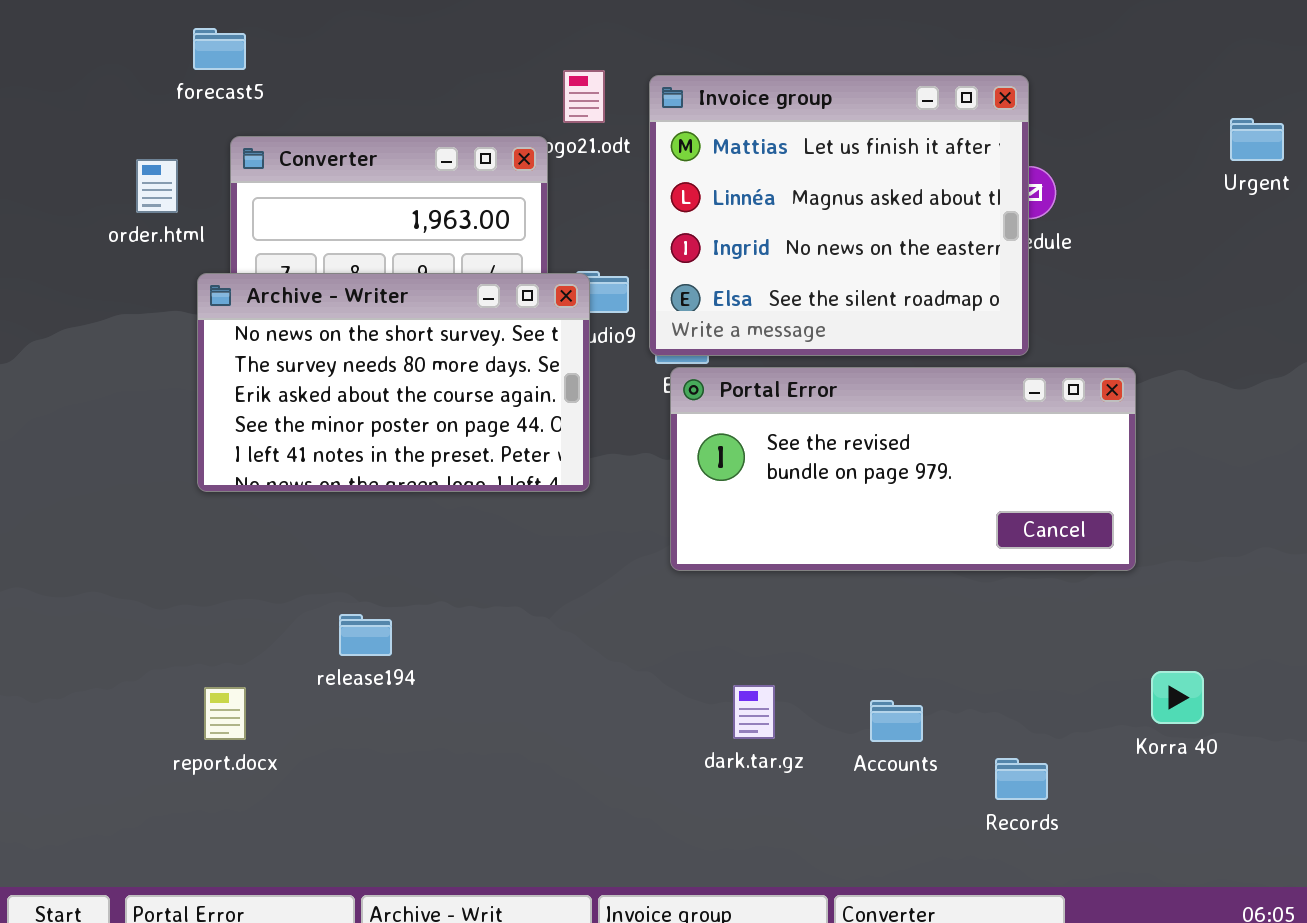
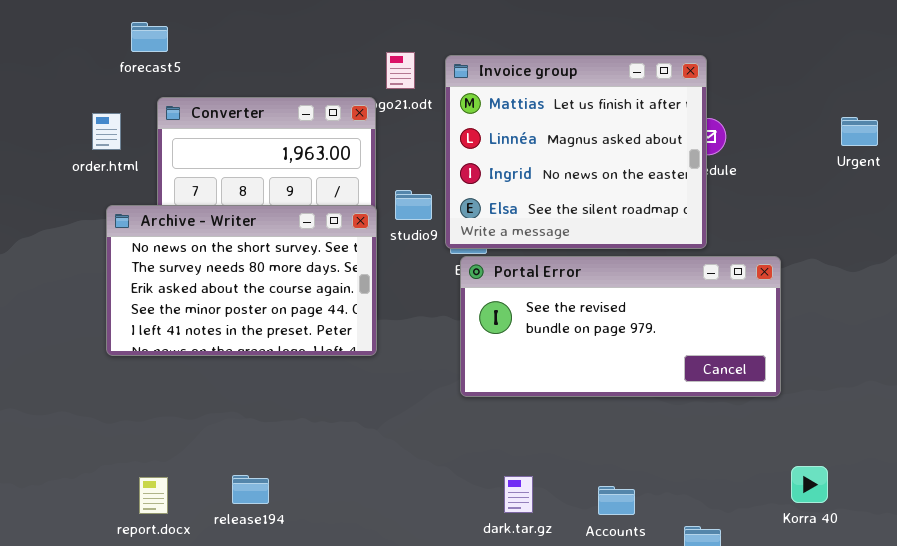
Urgent: [1230,118,1284,161] -> [841,117,878,146], moved
Archive - Writer: [197,273,590,492] -> [106,205,377,356], moved
release194: [339,614,392,656] -> [232,475,269,504], moved

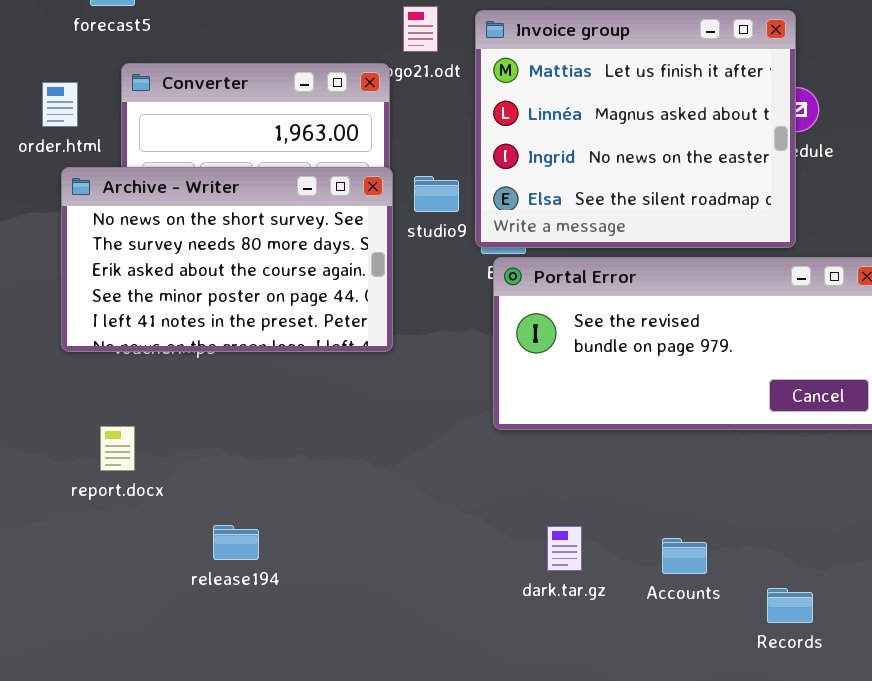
Archive - Writer: [106,205,377,356] -> [61,167,393,352], moved
report.docx: [139,477,168,514] -> [100,426,135,471], moved

